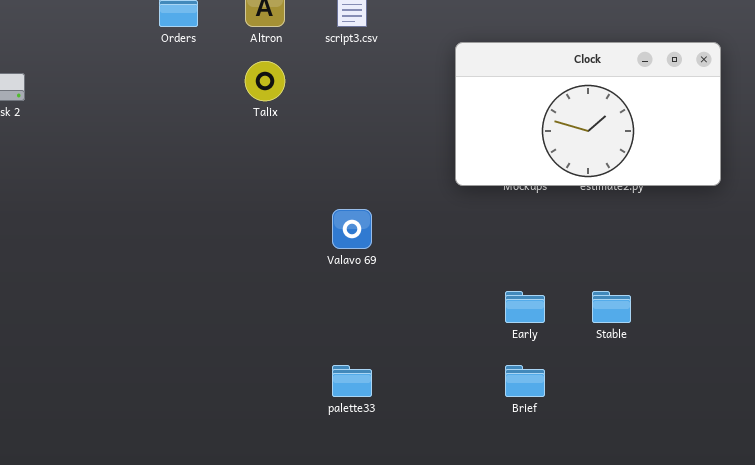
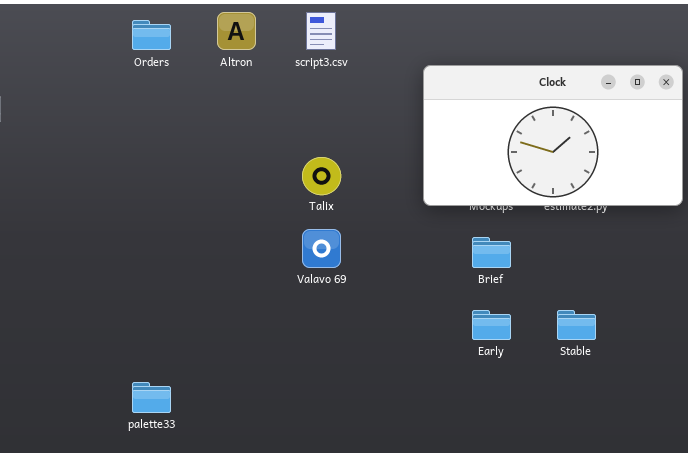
Talix: [245,61,285,101] -> [302,157,341,195], moved
palette33: [332,365,372,397] -> [132,382,171,413], moved
Brief: [505,365,545,397] -> [472,237,511,268], moved

